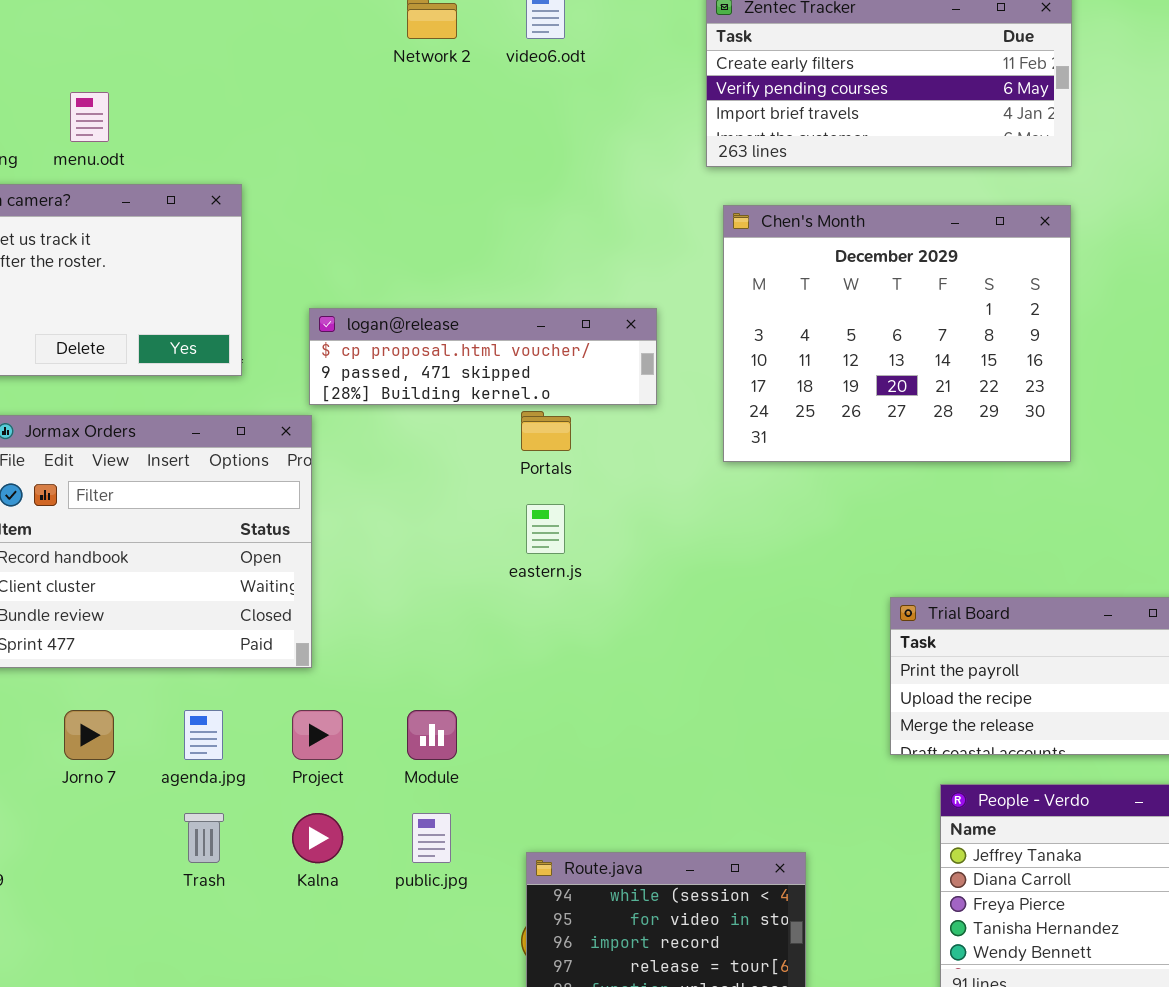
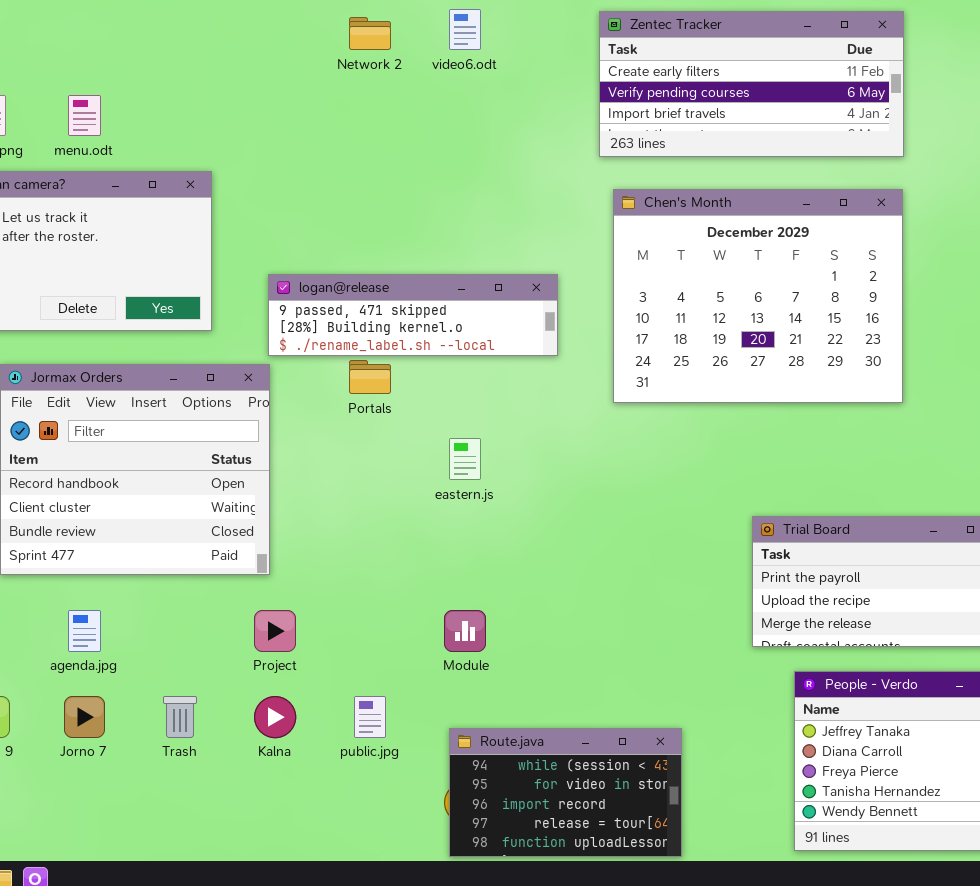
logan@release: [309,308,657,405] -> [268,274,558,356], scrolled down 1 row
Portals: [521,411,571,451] -> [349,360,391,394], moved
Jorno 7: [64,710,114,760] -> [64,696,105,738], moved
agenda.jpg: [184,710,223,760] -> [68,610,101,652], moved
Module: [407,710,457,760] -> [444,610,486,652], moved

